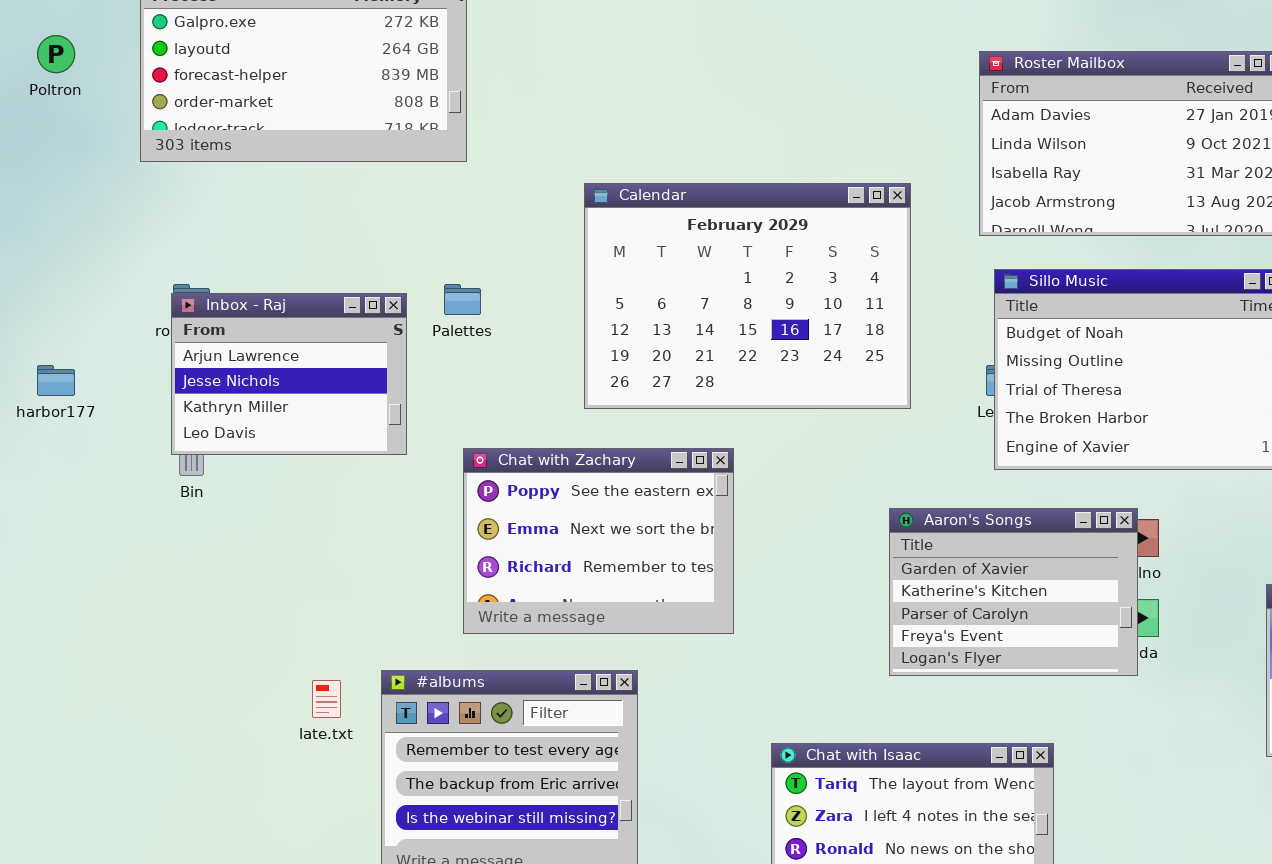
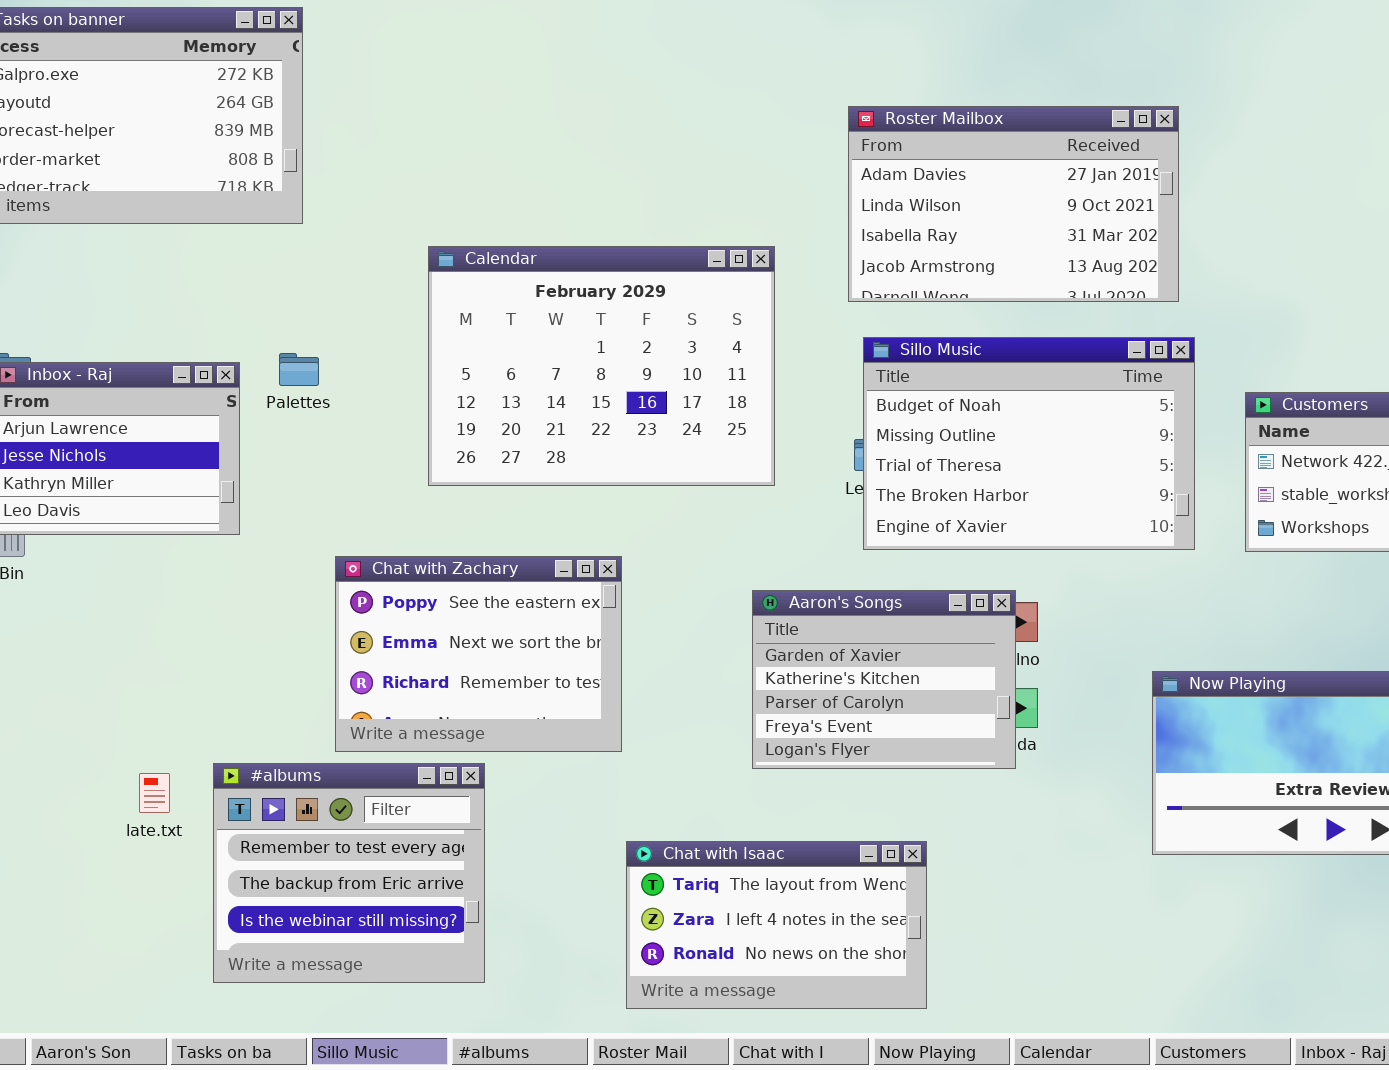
Chat with Zachary: [463,448,734,634] -> [335,556,622,752], moved

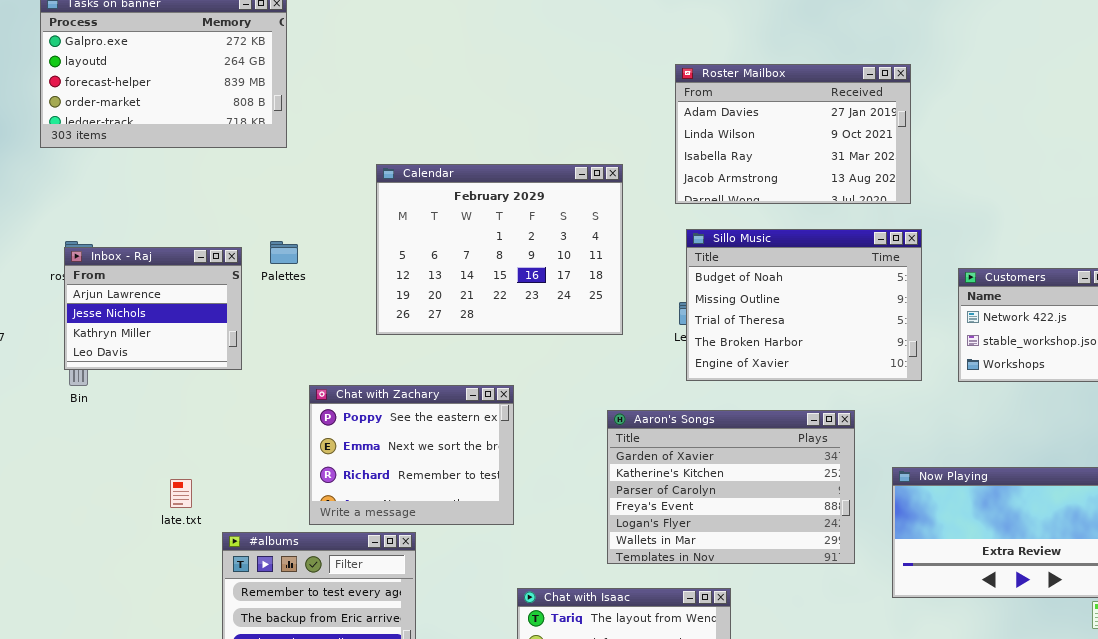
Aaron's Songs: [752,590,1016,769] -> [607,410,855,564], resized
late.txt: [139,773,170,813] -> [170,479,192,508], moved

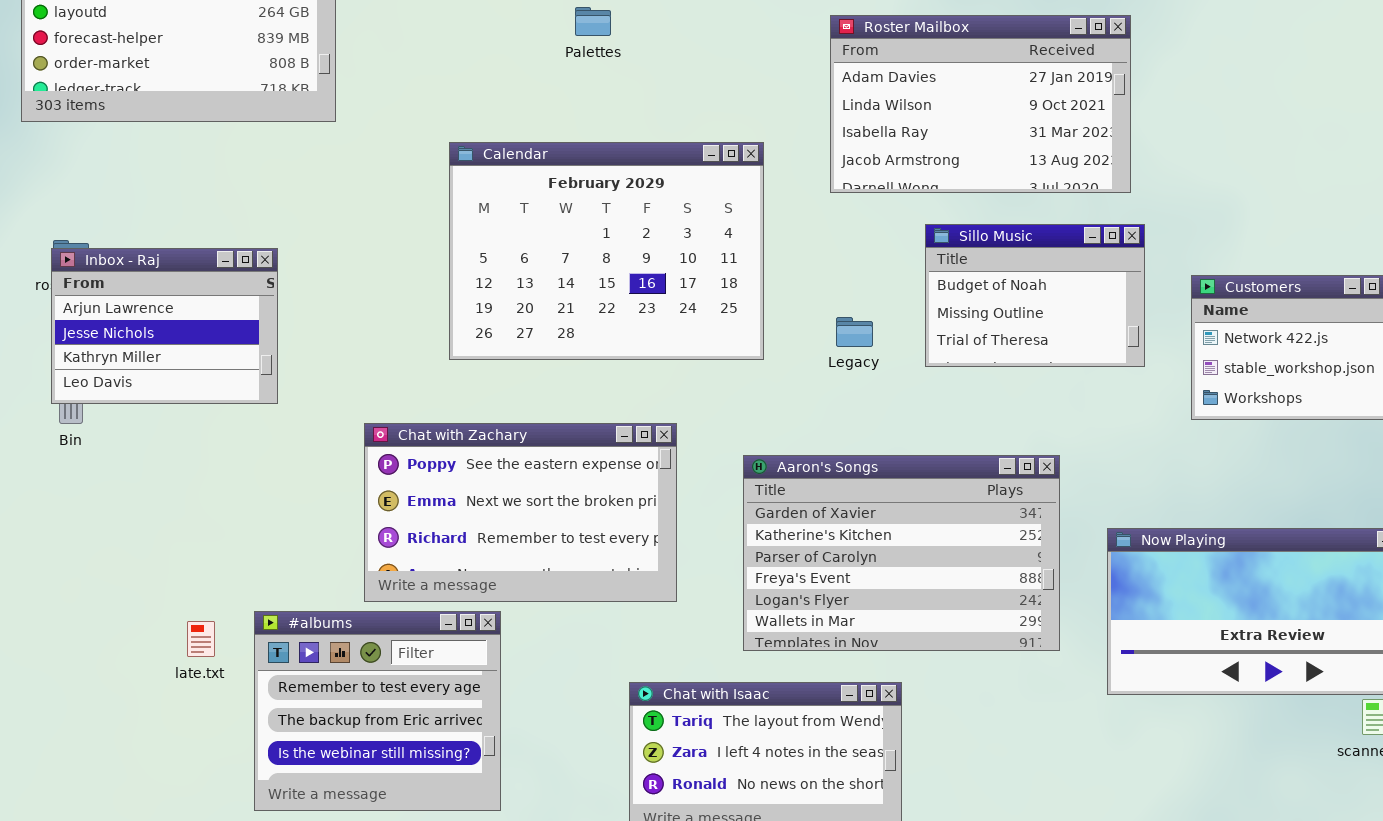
Sillo Music: [686,229,922,381] -> [925,224,1145,367], resized
Palettes: [270,241,298,264] -> [575,7,611,36], moved
Chat with Zachary: [309,385,514,525] -> [364,423,677,602], resized
late.txt: [170,479,192,508] -> [187,621,215,657], moved

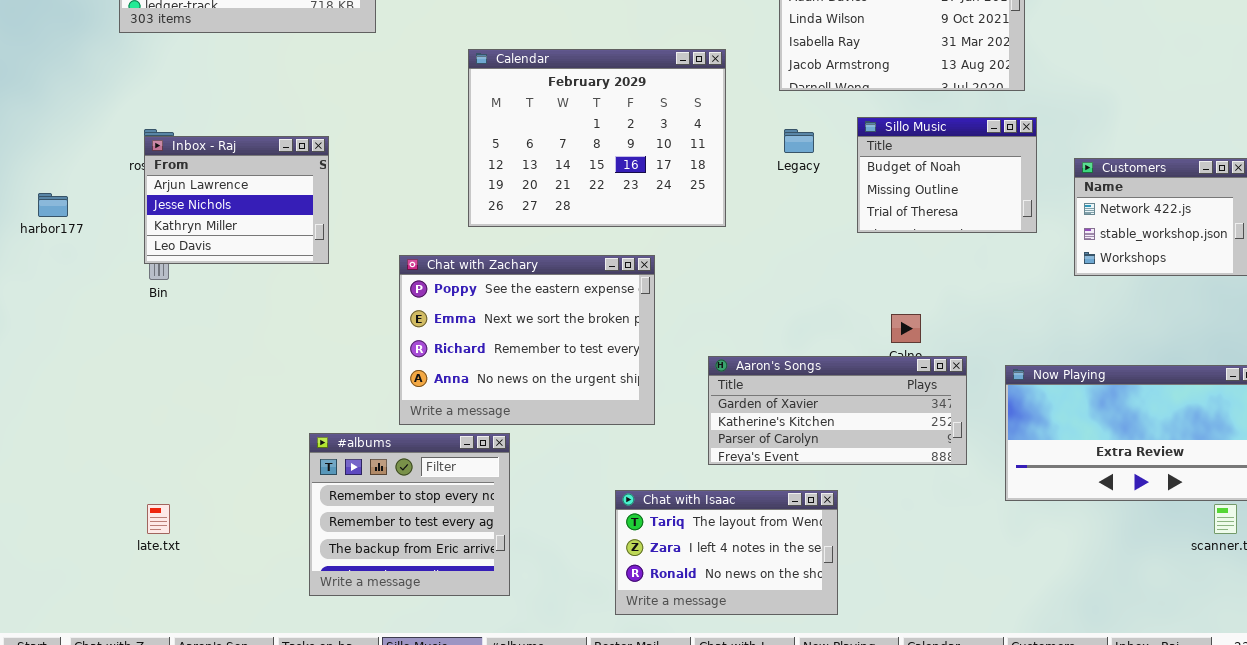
Legacy: [836,317,873,347] -> [784,129,814,153], moved
Chat with Zachary: [364,423,677,602] -> [399,255,655,425], resized
Aaron's Songs: [743,455,1060,651] -> [708,356,967,465], resized
#albums: [254,611,501,811] -> [309,433,510,596], scrolled up 1 row
late.txt: [187,621,215,657] -> [147,504,170,534], moved

